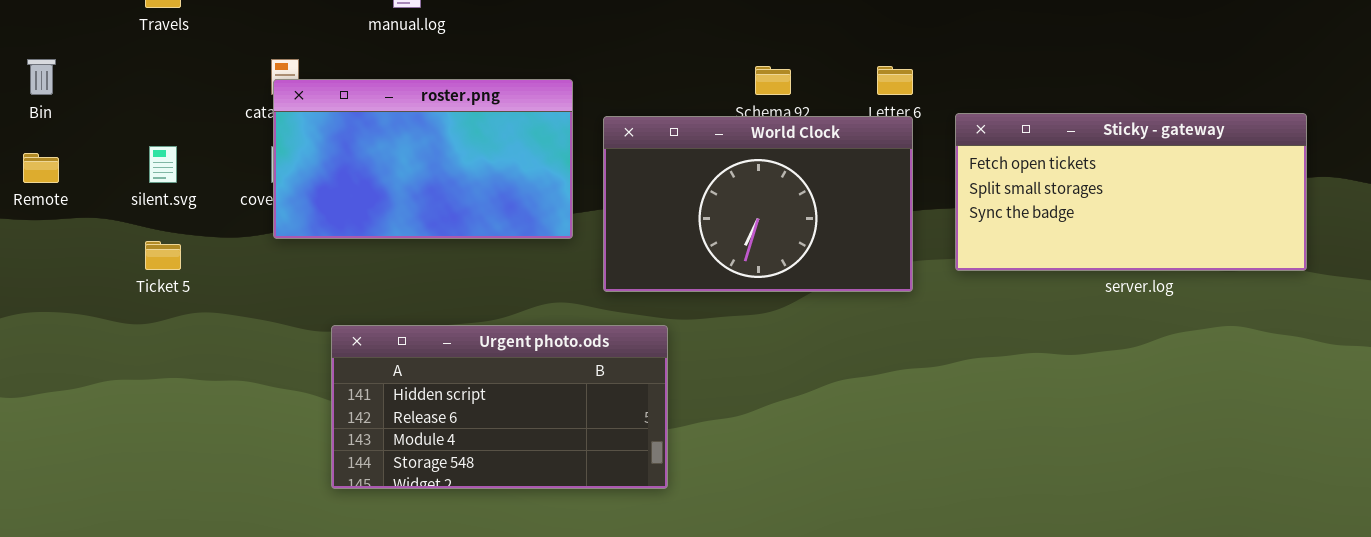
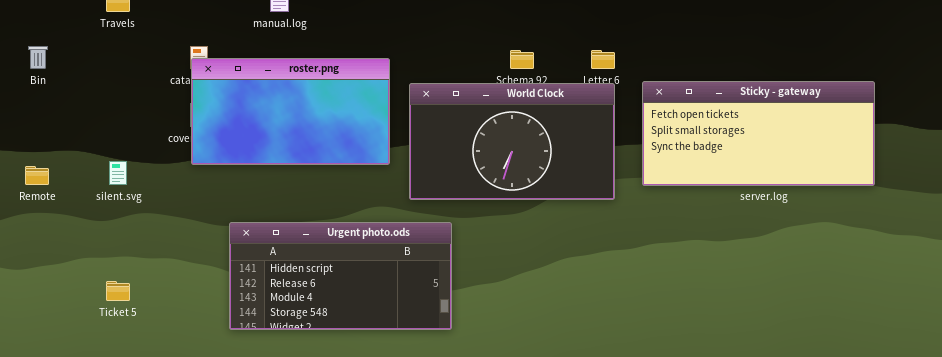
silent.svg: [149,146,177,183] -> [109,161,127,185], moved
Remote: [23,153,59,183] -> [25,166,49,185], moved
Ticket 5: [145,241,181,270] -> [106,281,130,301], moved

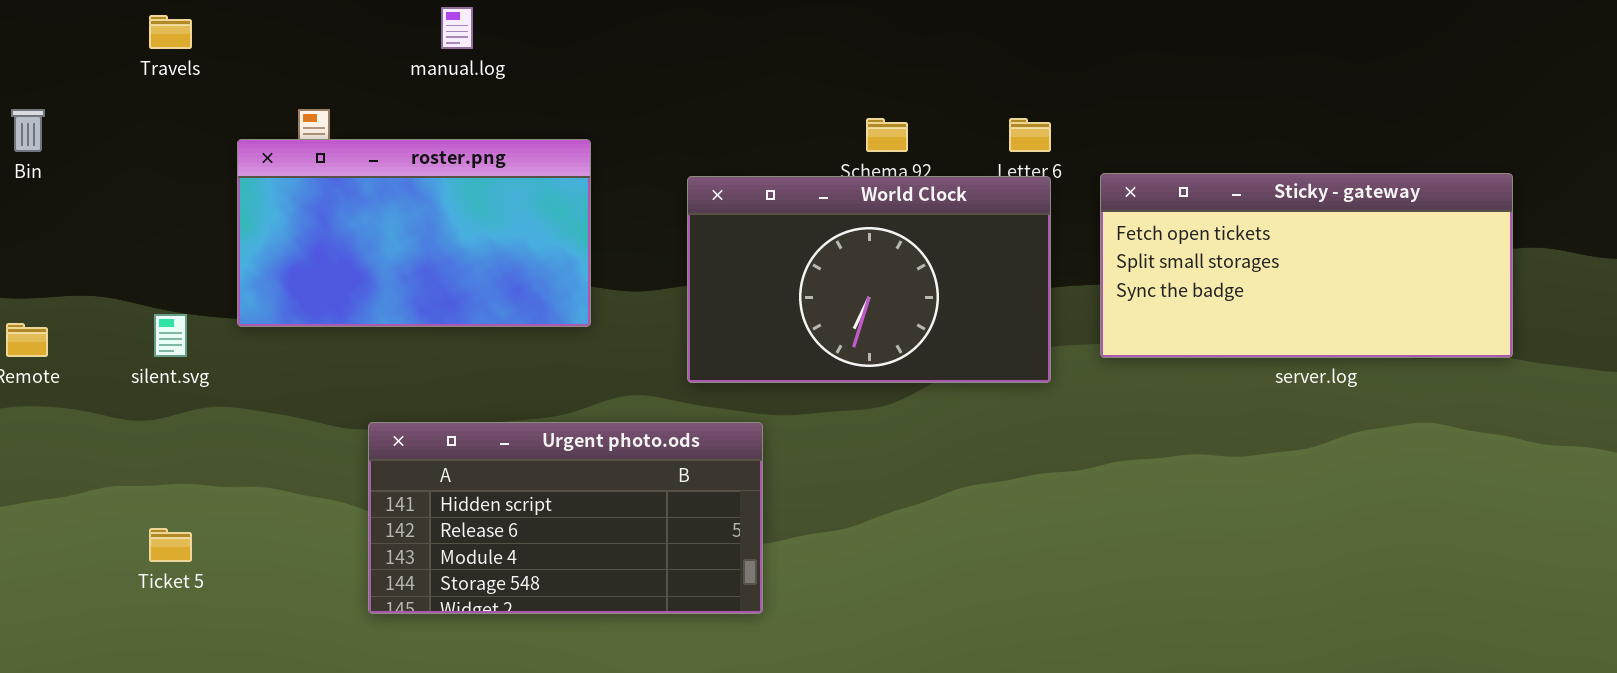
roster.png: [191,58,390,165] -> [237,139,591,327], moved

